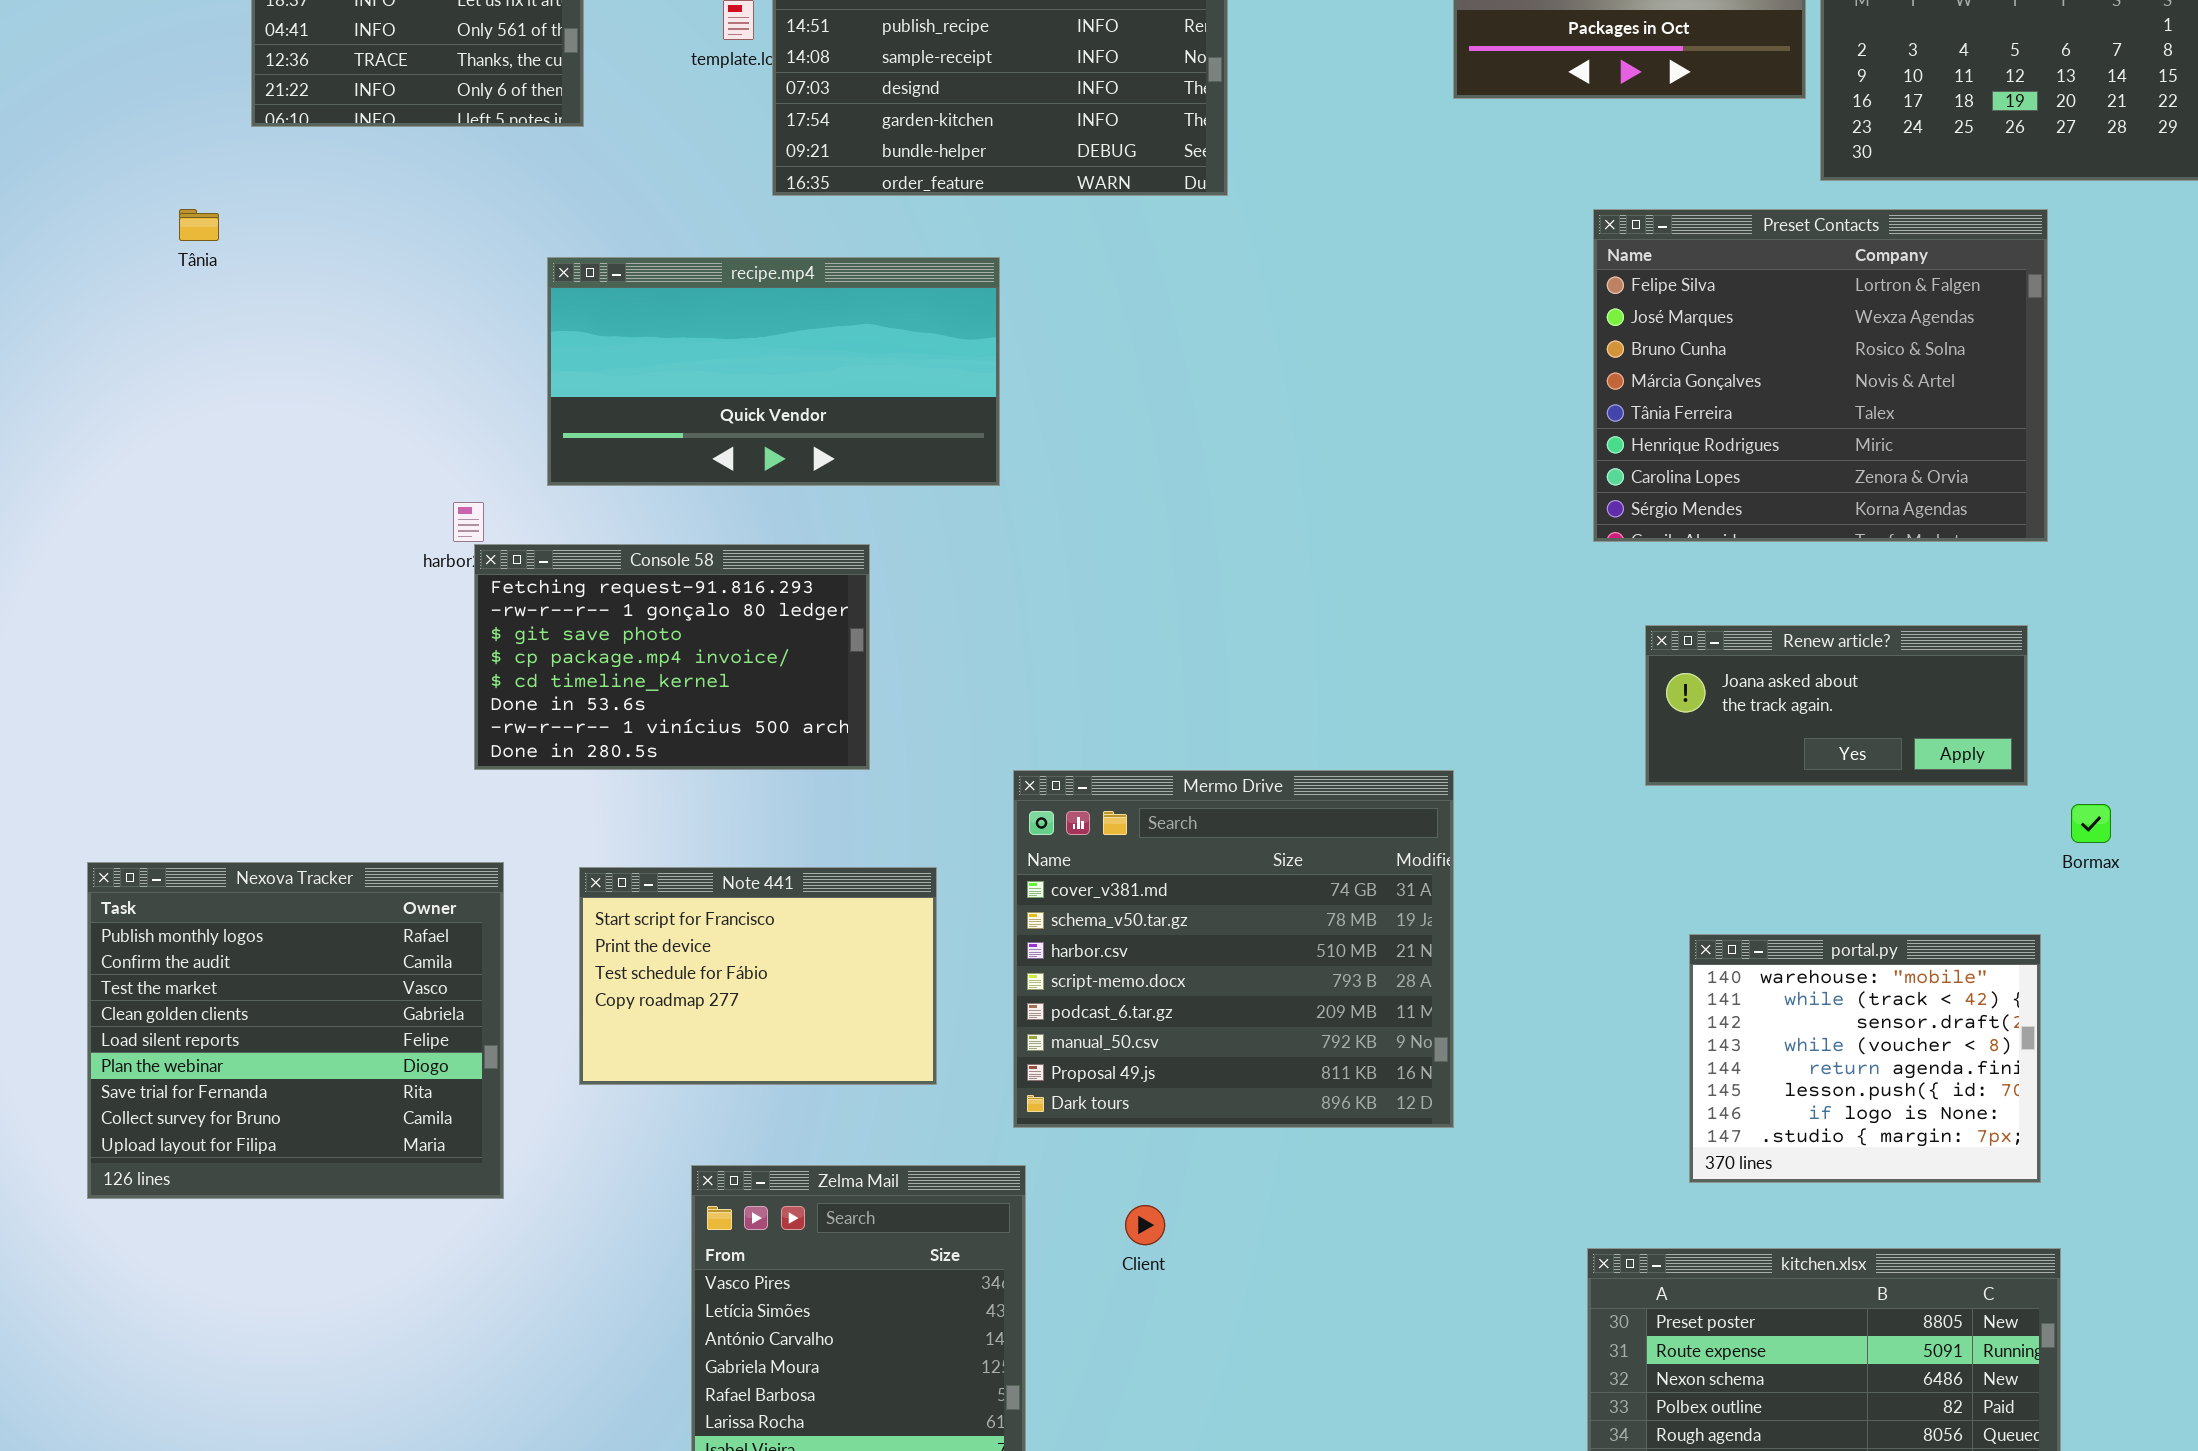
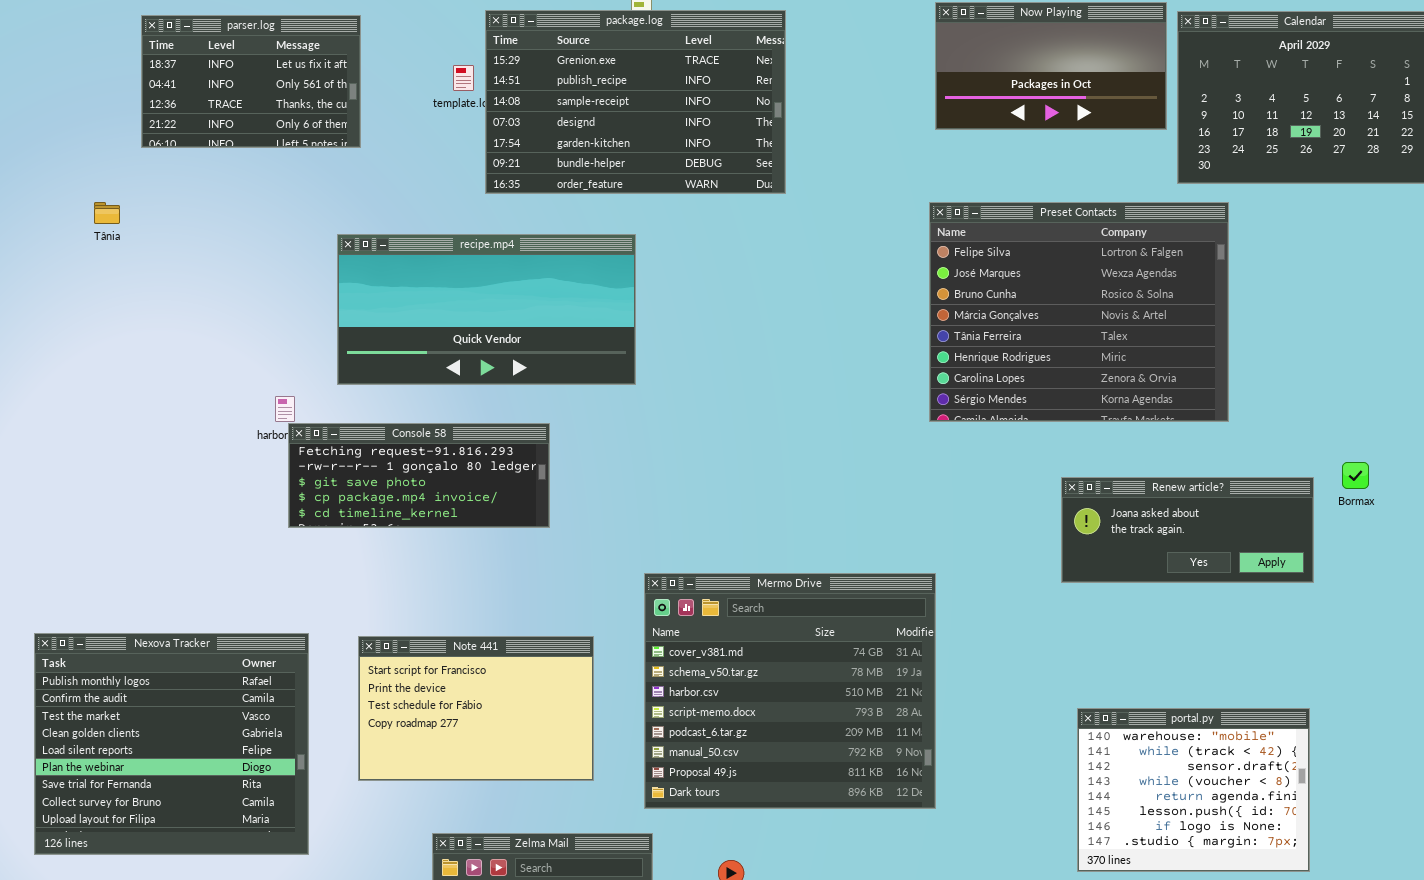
Preset Contacts: [1593,209,2048,542] -> [929,202,1229,422], moved
Console 58: [474,544,870,770] -> [288,423,550,528], resized
Bormax: [2071,804,2111,843] -> [1342,462,1369,489], moved
portal.py: [1689,934,2041,1183] -> [1077,708,1310,872], moved

